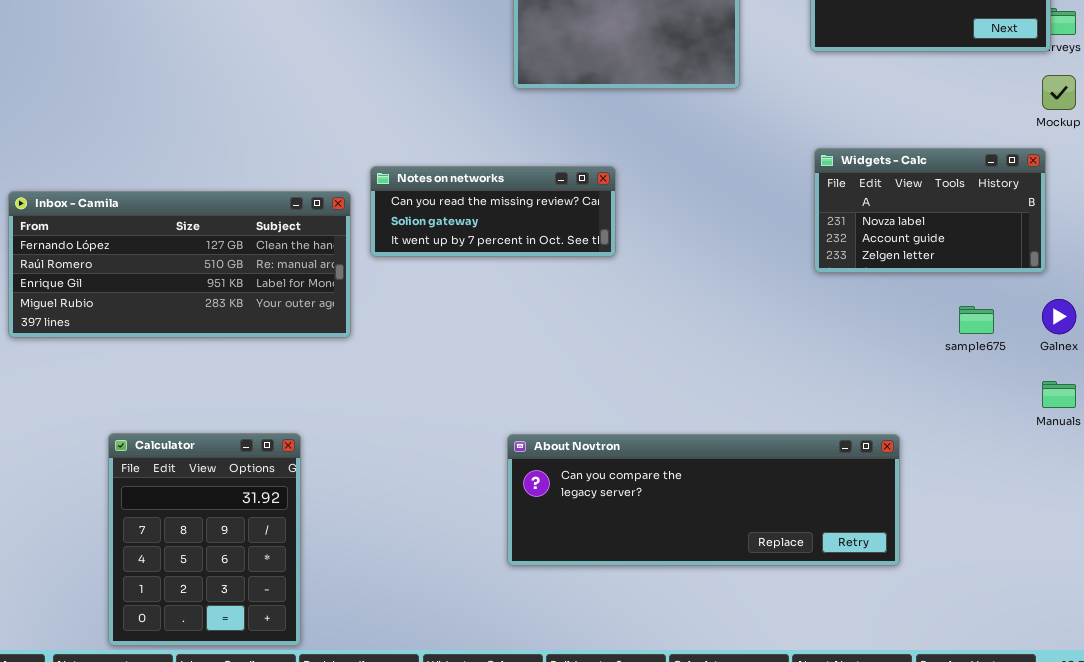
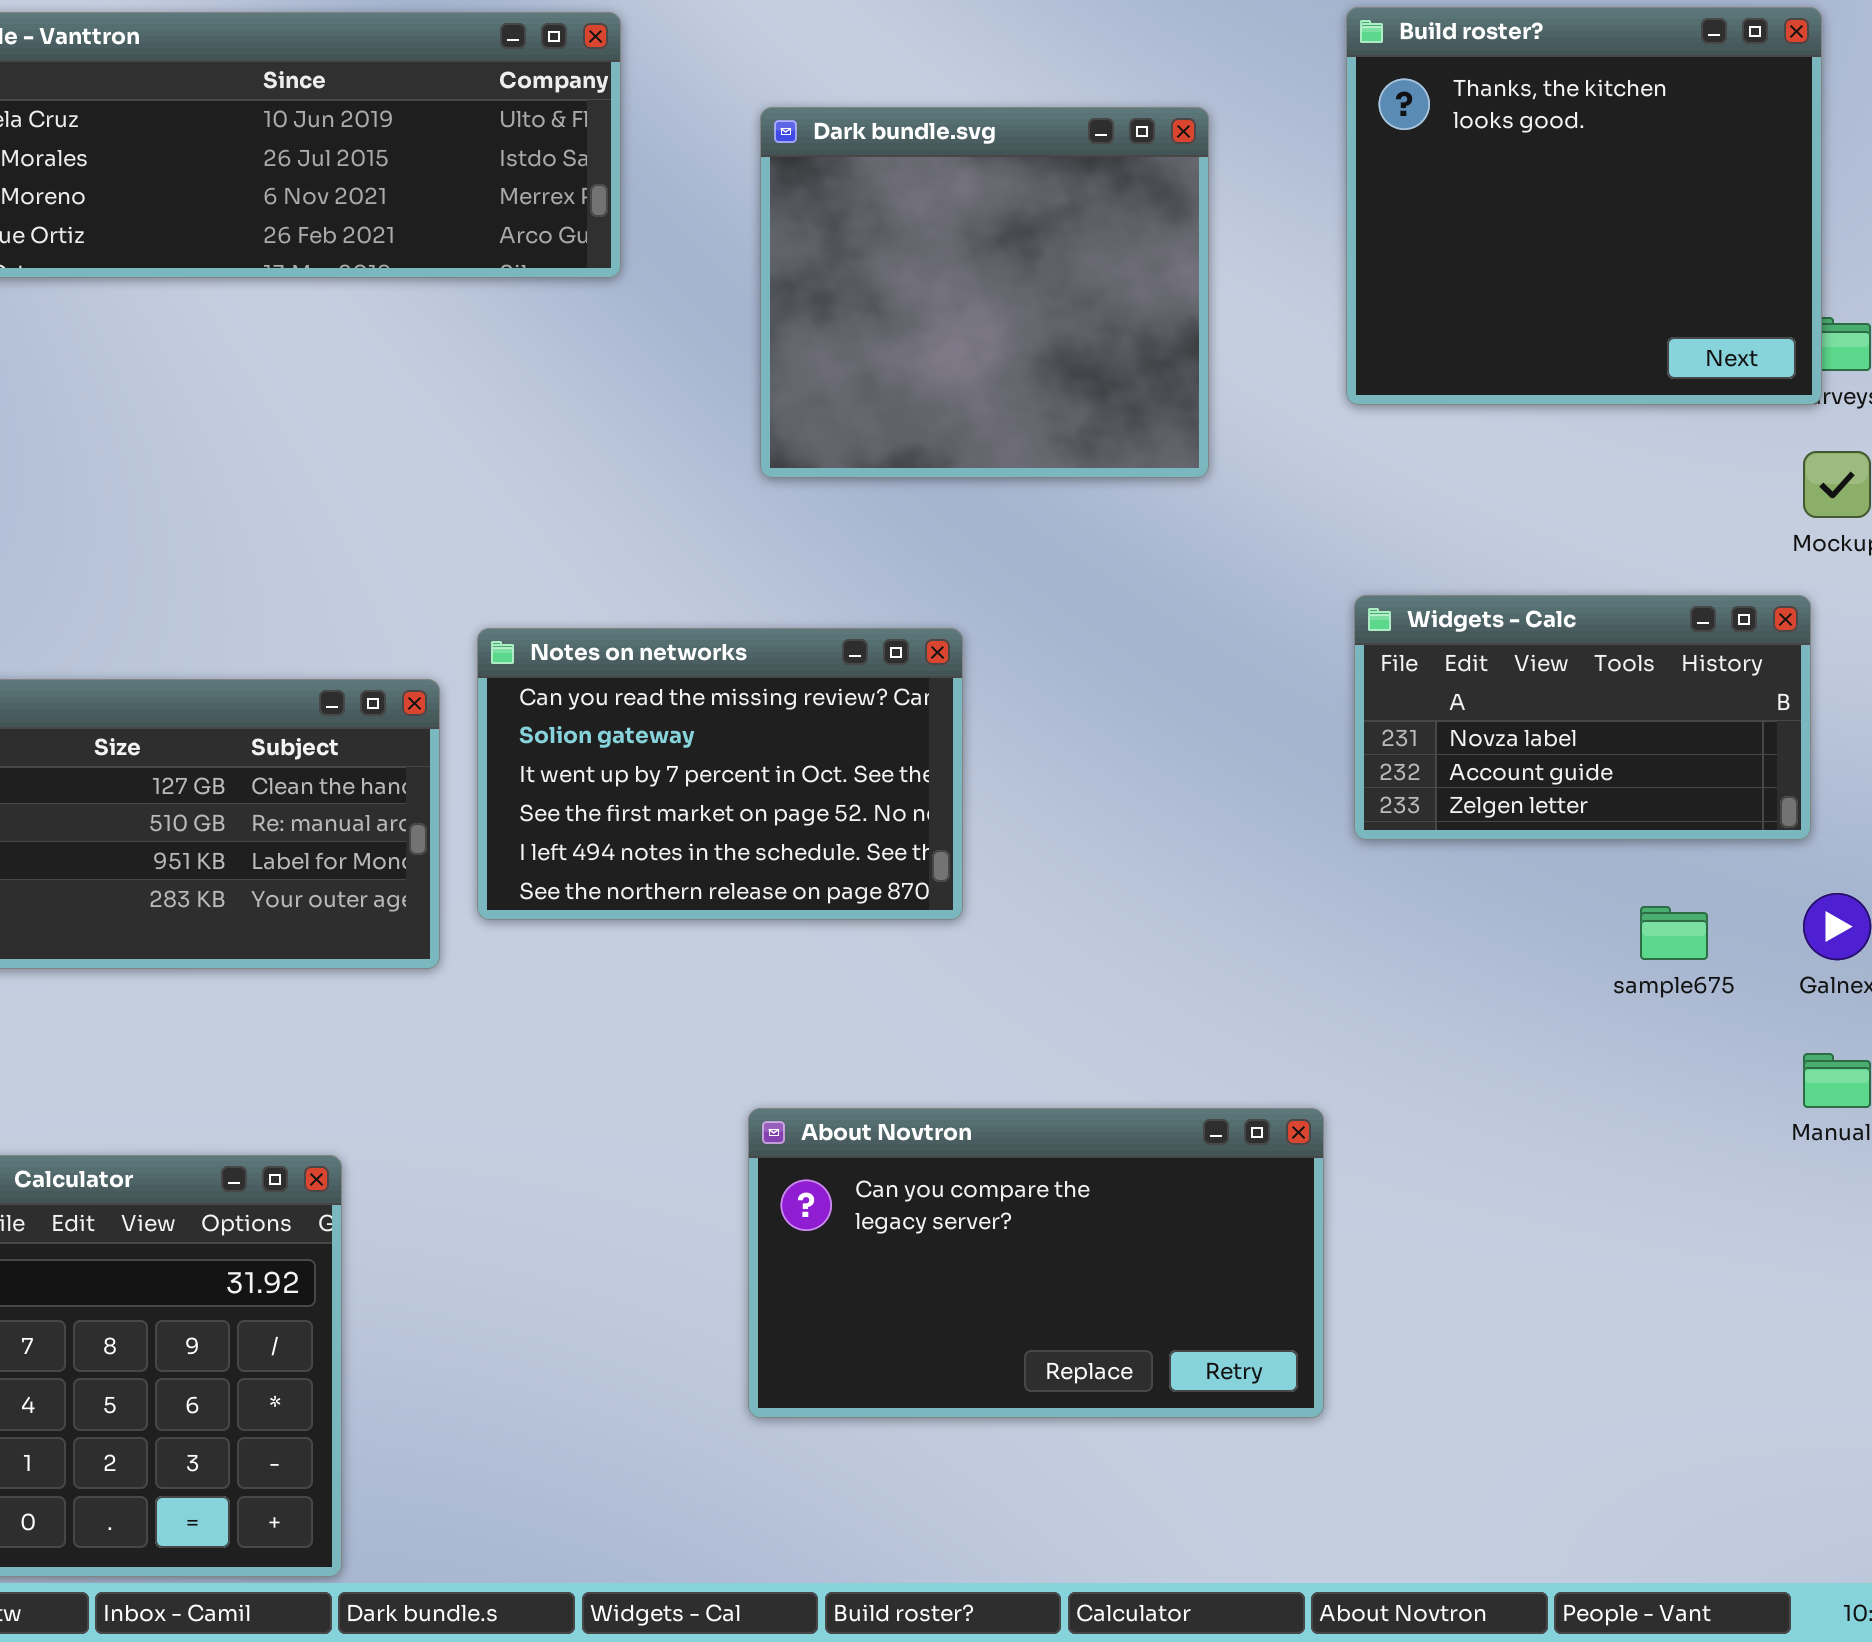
Notes on networks: [370,166,616,257] -> [477,628,963,920], resized
About Novtron: [507,434,900,566] -> [748,1108,1324,1418], resized

